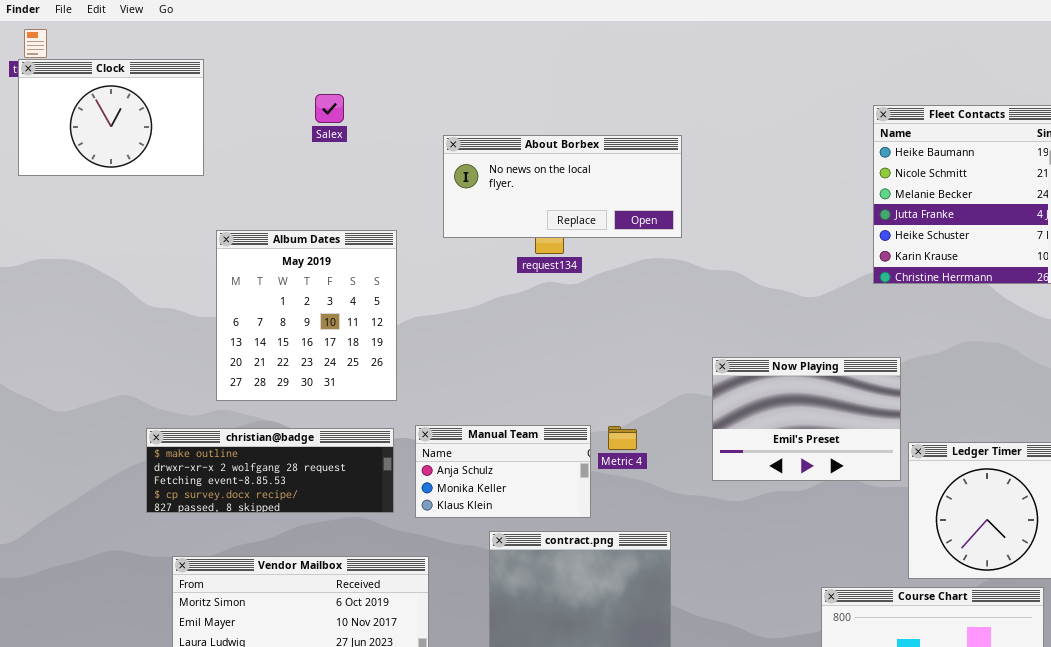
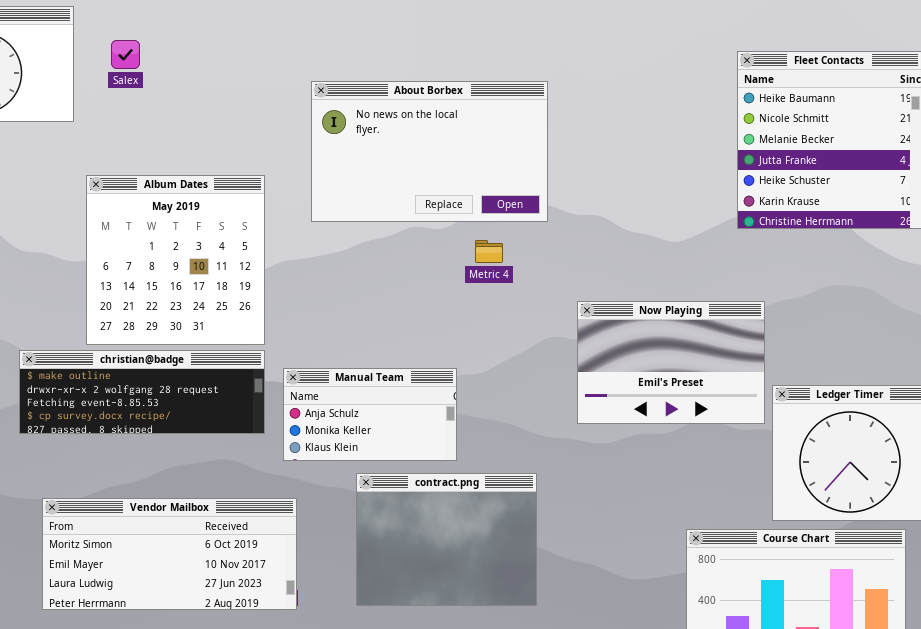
Salex: [315,94,344,123] -> [111,40,140,69], moved
About Borbex: [443,135,682,238] -> [311,81,548,222], resized
Metric 4: [608,426,637,450] -> [475,240,503,263], moved
christian@badge: [146,428,394,513] -> [19,350,265,434], moved

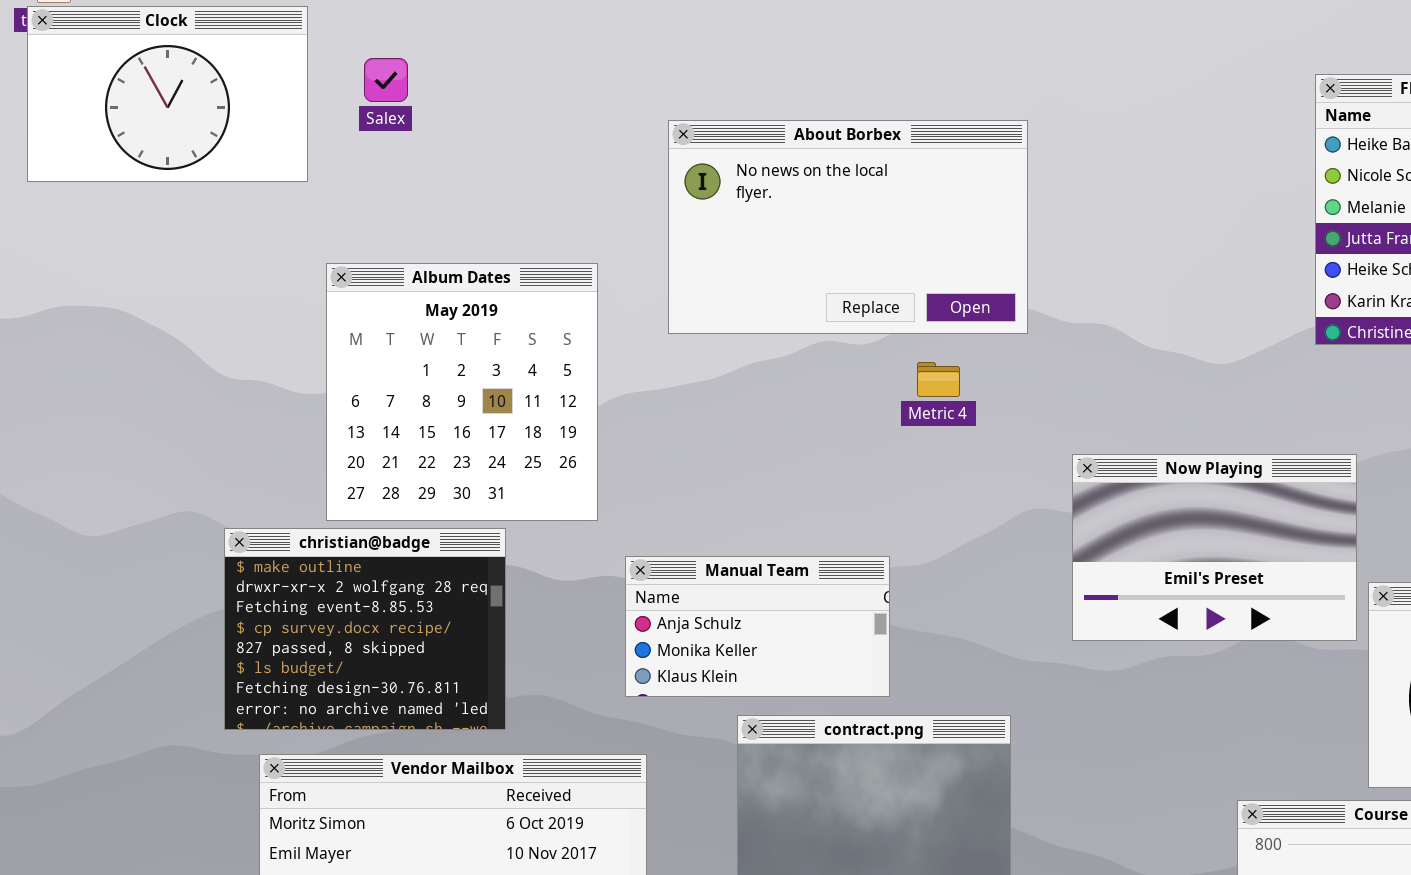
christian@badge: [19,350,265,434] -> [224,528,506,730], resized

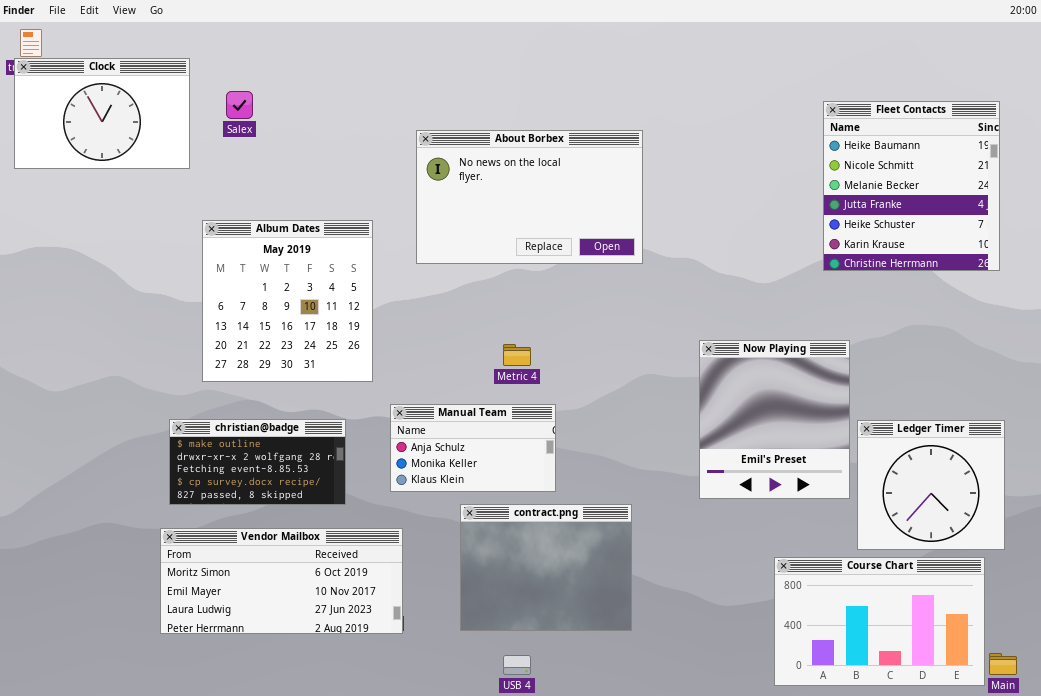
Metric 4: [917,362,960,397] -> [503,344,531,366], moved
Now Playing: [1072,454,1357,641] -> [699,340,850,499], resized
christian@badge: [224,528,506,730] -> [169,419,346,505], moved, resized

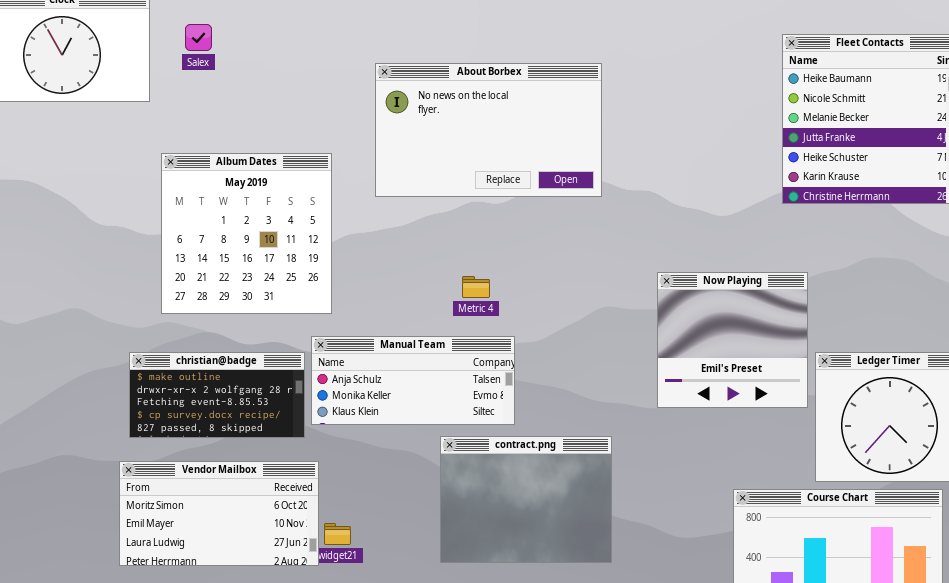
Now Playing: [699,340,850,499] -> [657,272,808,408], resized
Manual Team: [390,404,556,492] -> [311,336,515,425], resized
contract.png: [460,504,632,631] -> [440,436,612,563], moved
Vendor Mailbox: [160,528,403,634] -> [119,461,319,566], resized

